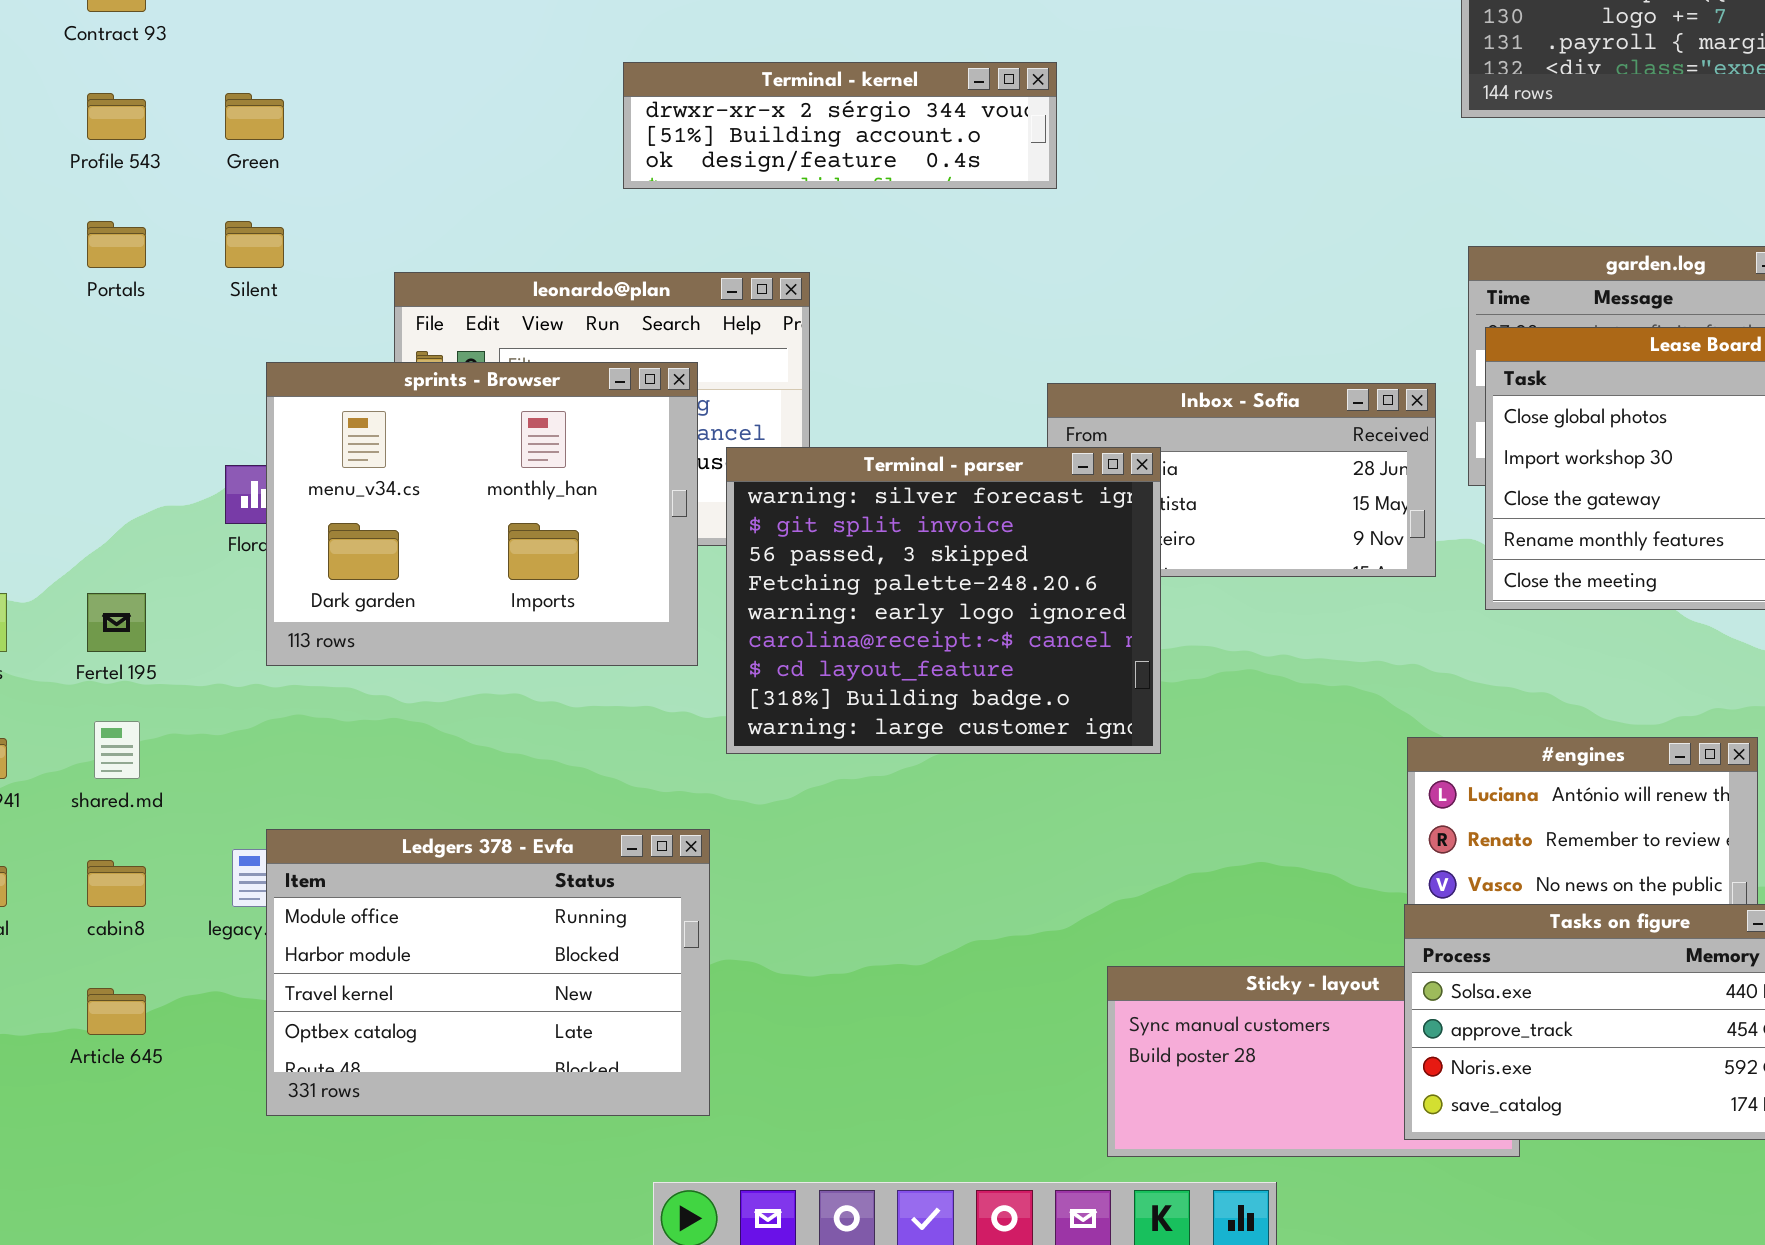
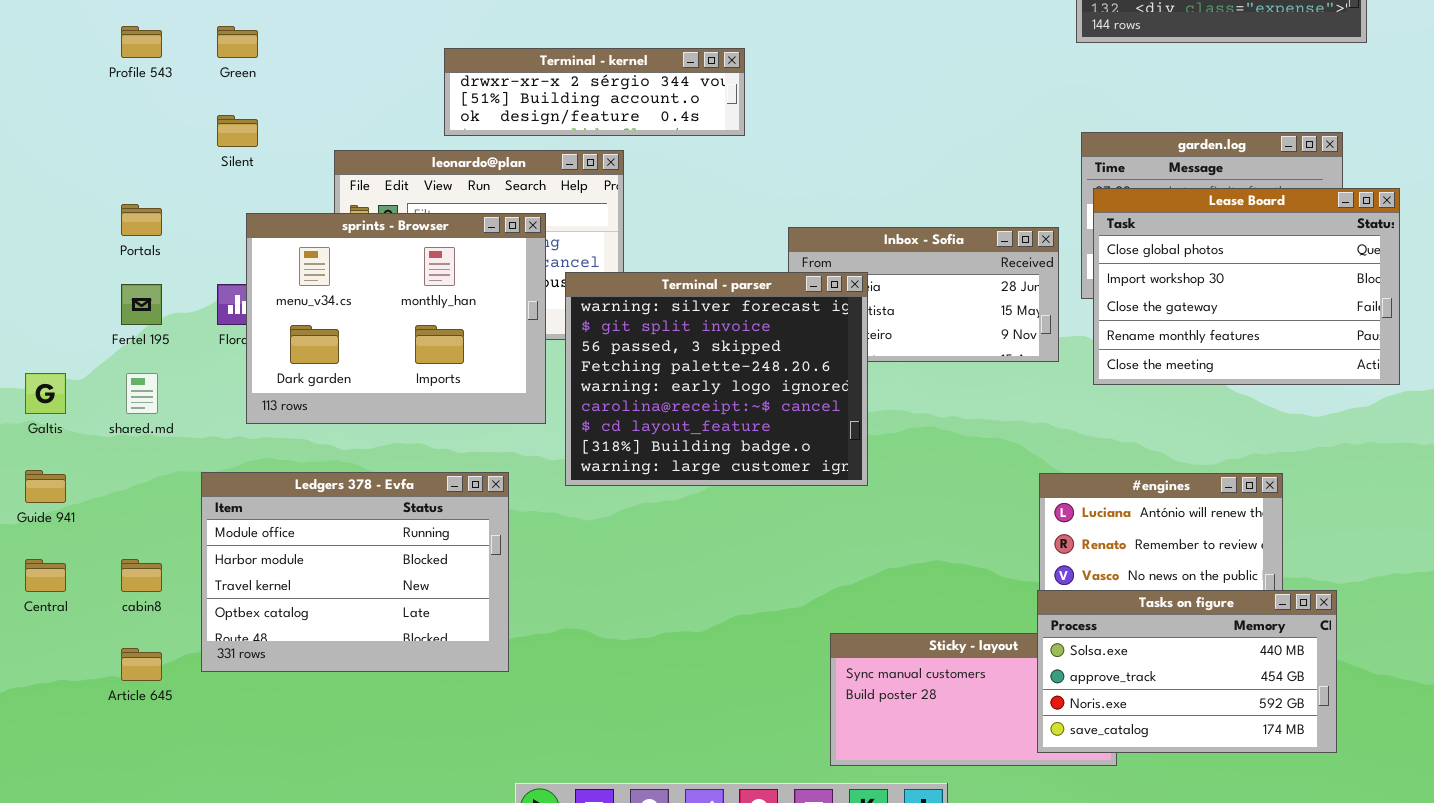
Terminal - kernel: [623,62,1057,189] -> [444,48,745,136], moved
Portals: [87,221,146,268] -> [121,204,162,236], moved
Fertel 195: [87,593,146,652] -> [121,284,162,325], moved
shared.md: [94,721,140,779] -> [126,373,158,414], moved
Ledgers 378 - Evfa: [266,829,710,1116] -> [201,472,509,672], moved

